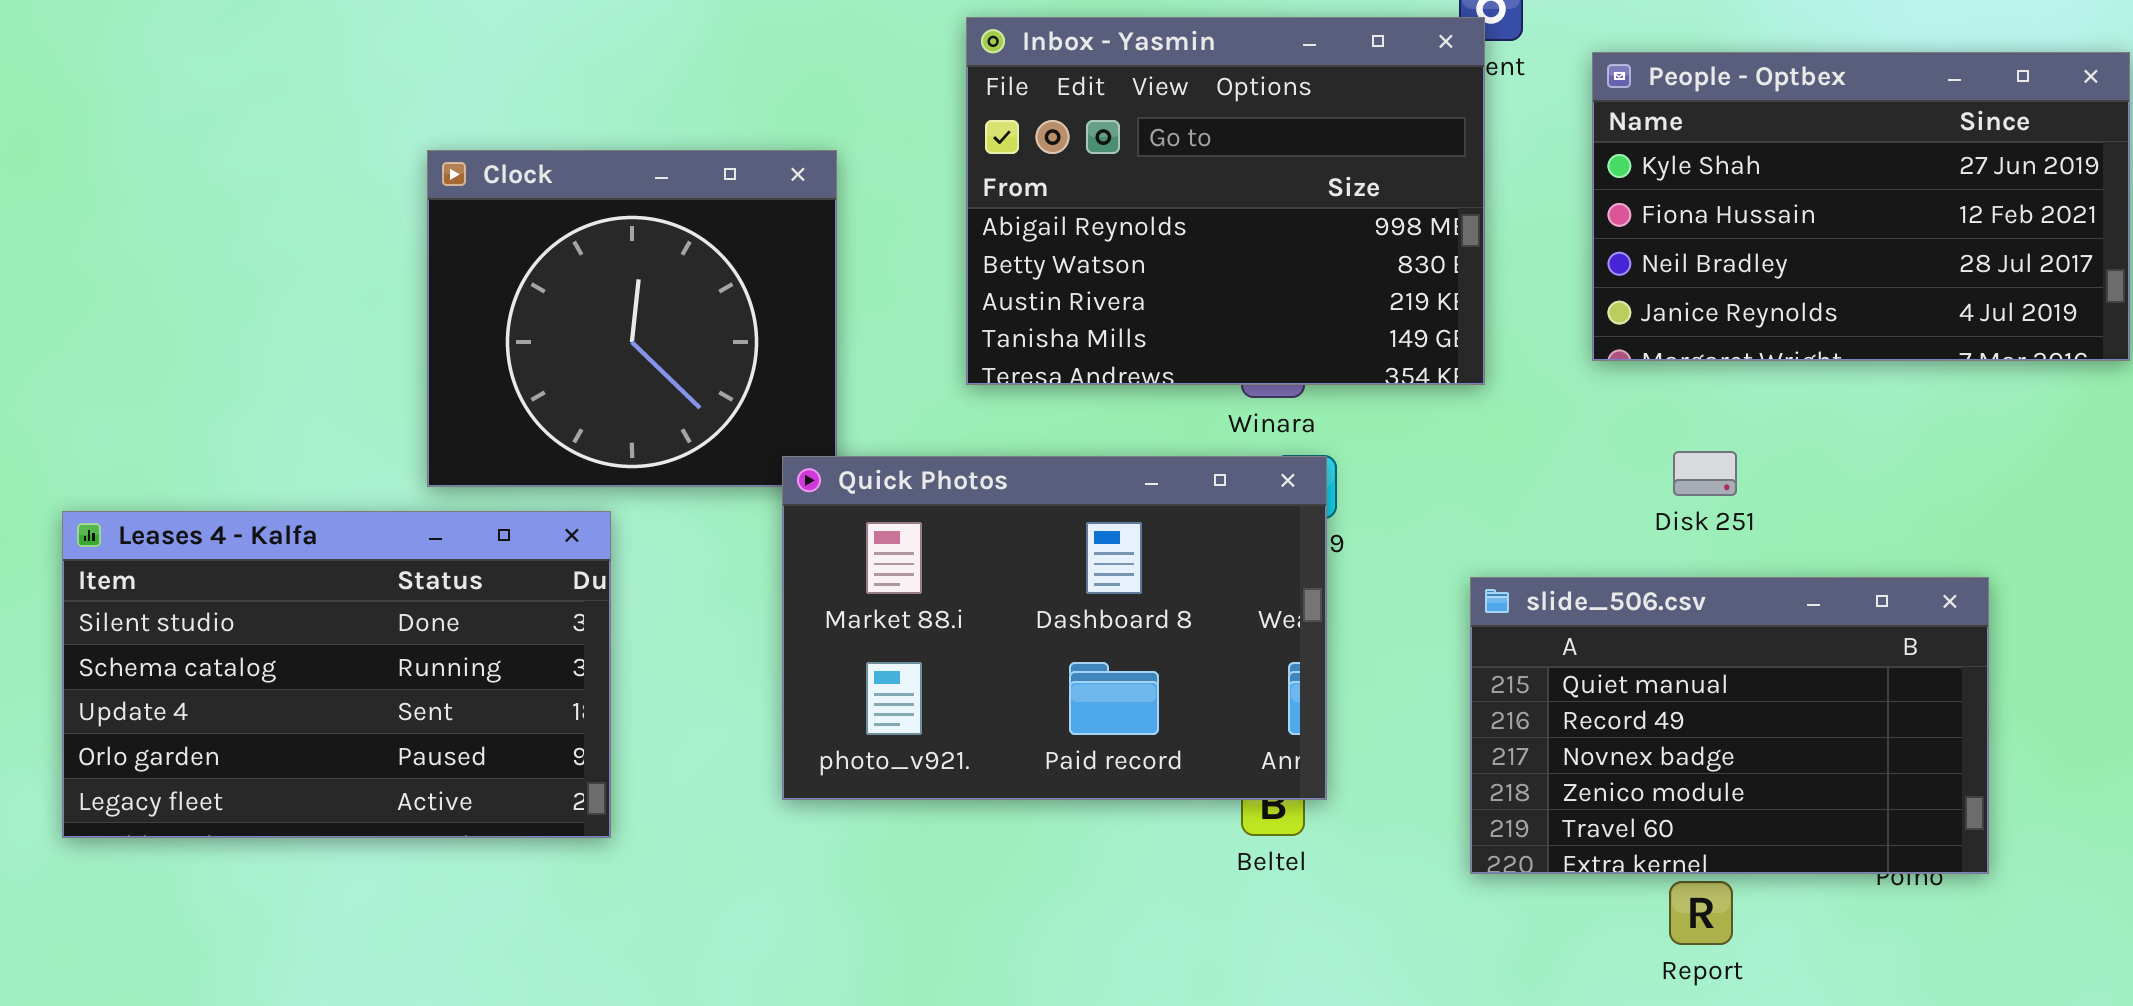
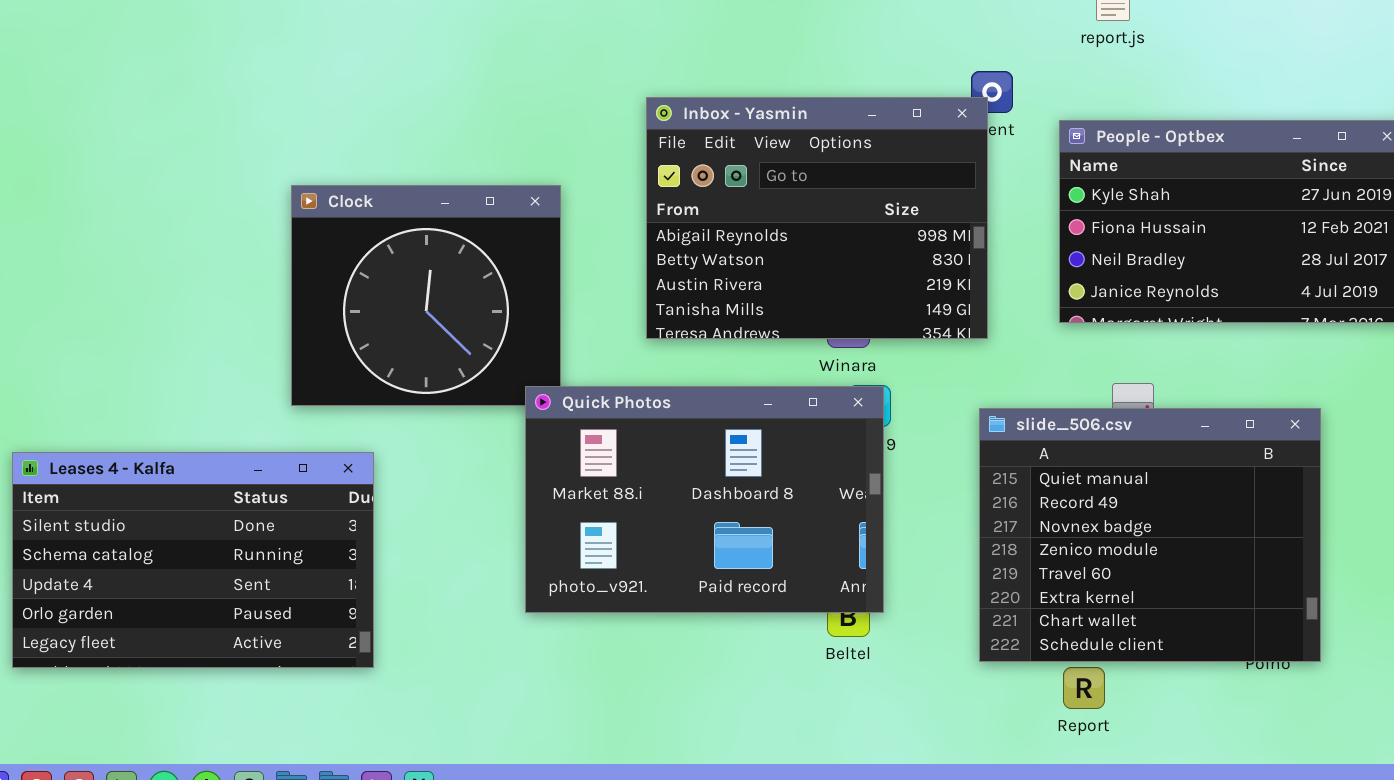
Leases 4 - Kalfa: [62,511,611,838] -> [12,452,374,668], moved
slide_506.csv: [1470,577,1989,874] -> [979,408,1321,662], resized
Report: [1669,881,1733,945] -> [1063,667,1105,709], moved

